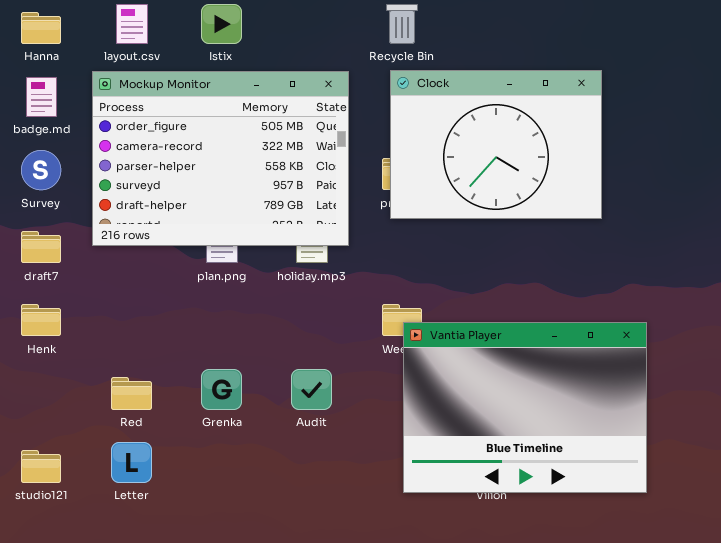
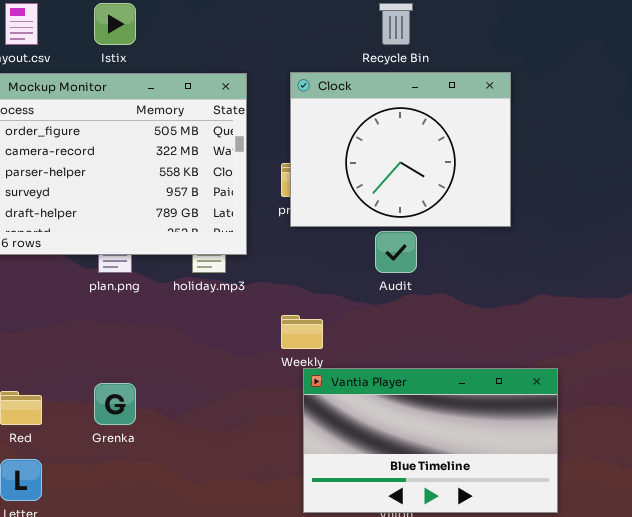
Recycle Bin: [386,4,418,44] -> [379,3,413,45], moved
Vantia Player: [403,322,647,493] -> [303,368,558,513], resized
Audit: [291,369,332,410] -> [375,231,417,273], moved

